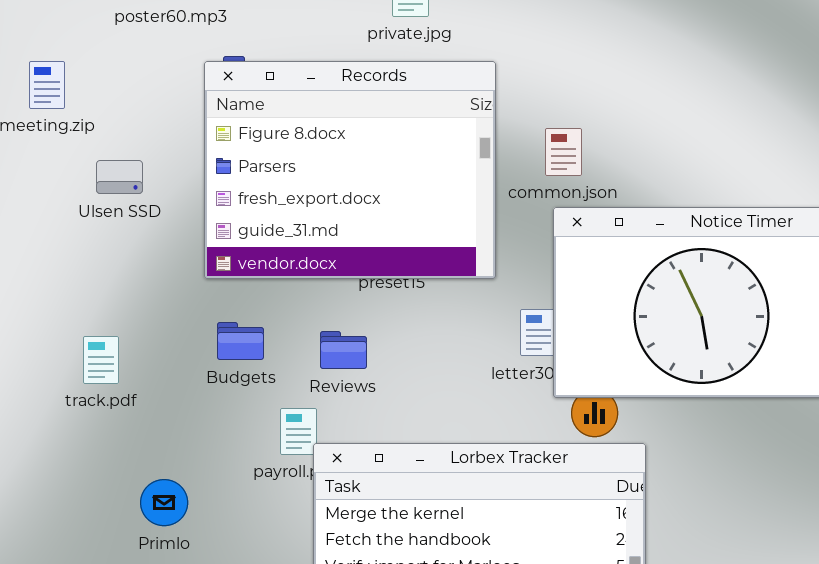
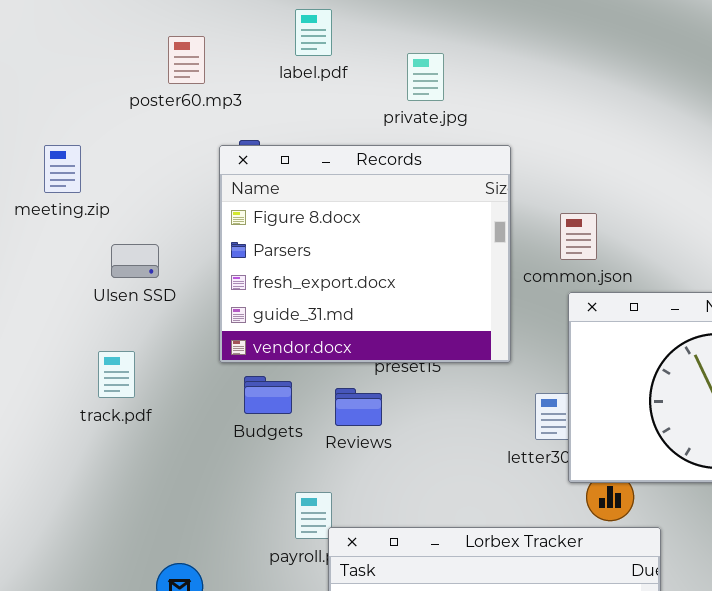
Budgets: [217,322,264,360] -> [244,376,292,414], moved
Reviews: [320,331,367,369] -> [335,388,382,426], moved
track.pdf: [83,336,119,384] -> [98,351,135,398], moved

